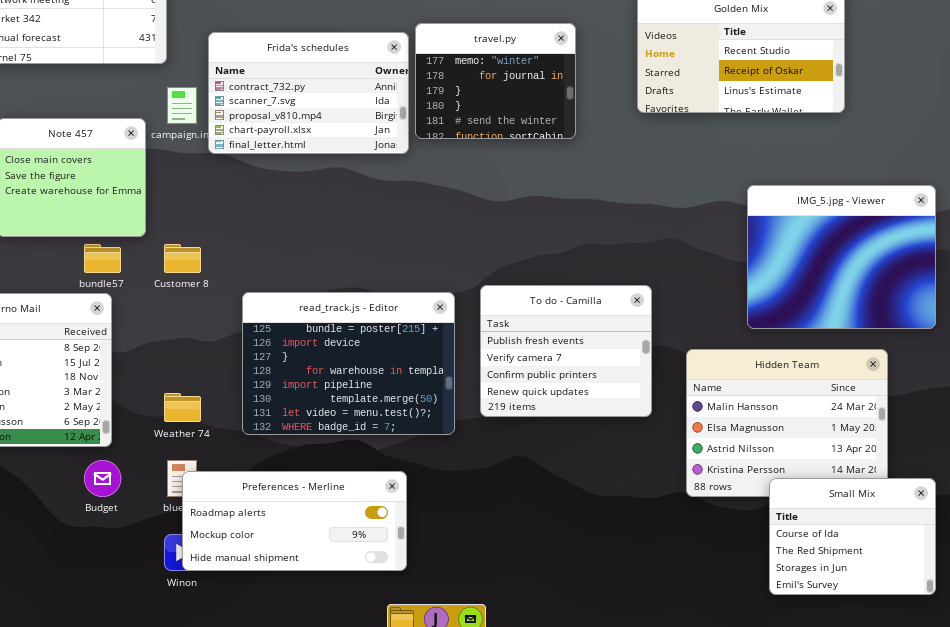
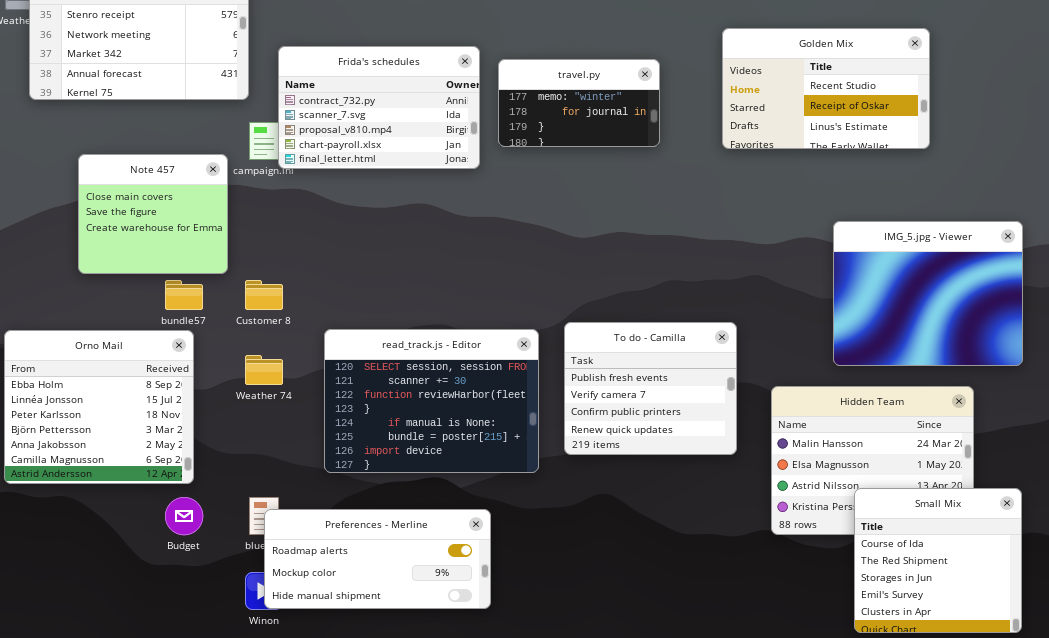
travel.py: [415,23,576,139] -> [498,59,660,147], resized
Frida's schedules: [208,32,409,154] -> [278,46,480,169], moved
read_track.js - Editor: [242,292,455,435] -> [324,329,539,473], scrolled up 5 rows
Weather 74: [164,393,201,422] -> [245,355,283,385], moved
Small Mix: [769,478,936,595] -> [854,488,1022,633], resized

